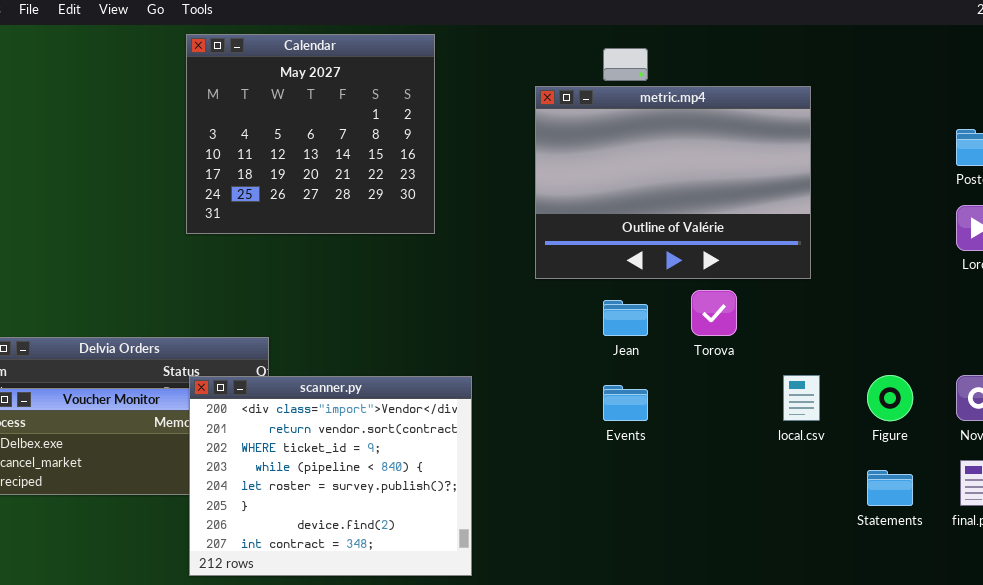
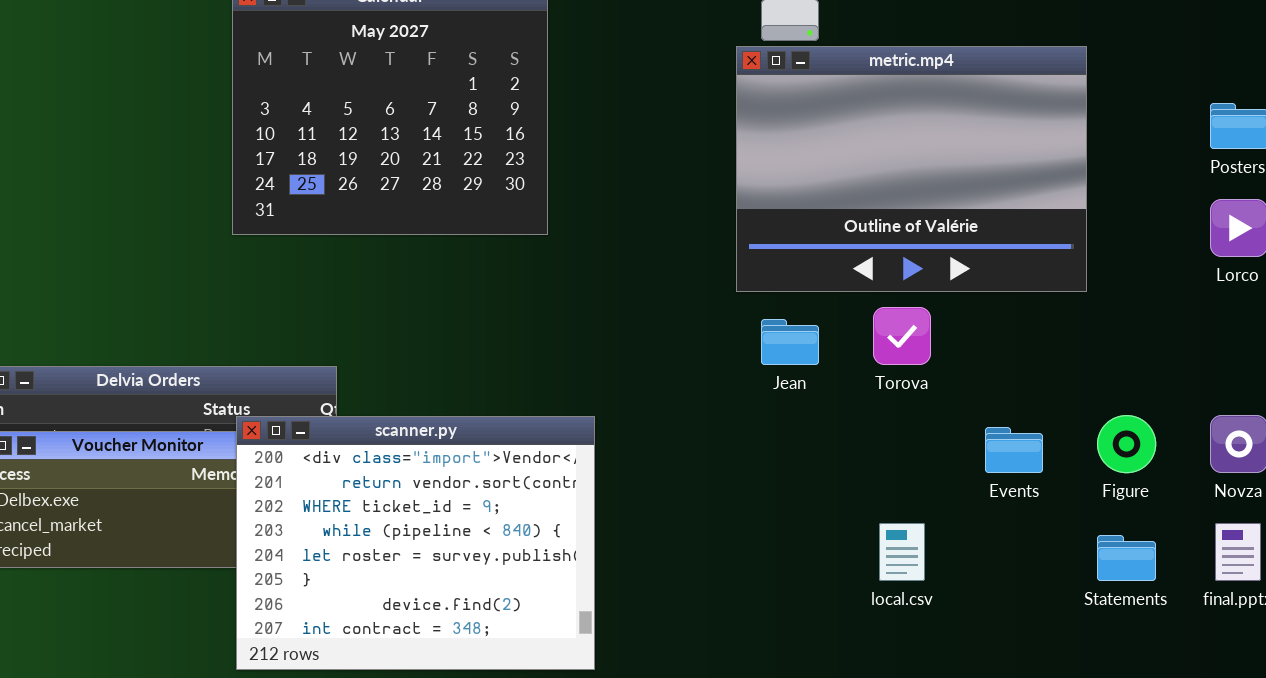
metric.mp4: [535,86,811,279] -> [736,46,1087,292], moved
local.csv: [783,375,820,421] -> [879,523,925,581], moved
Events: [603,385,648,421] -> [985,427,1043,473], moved

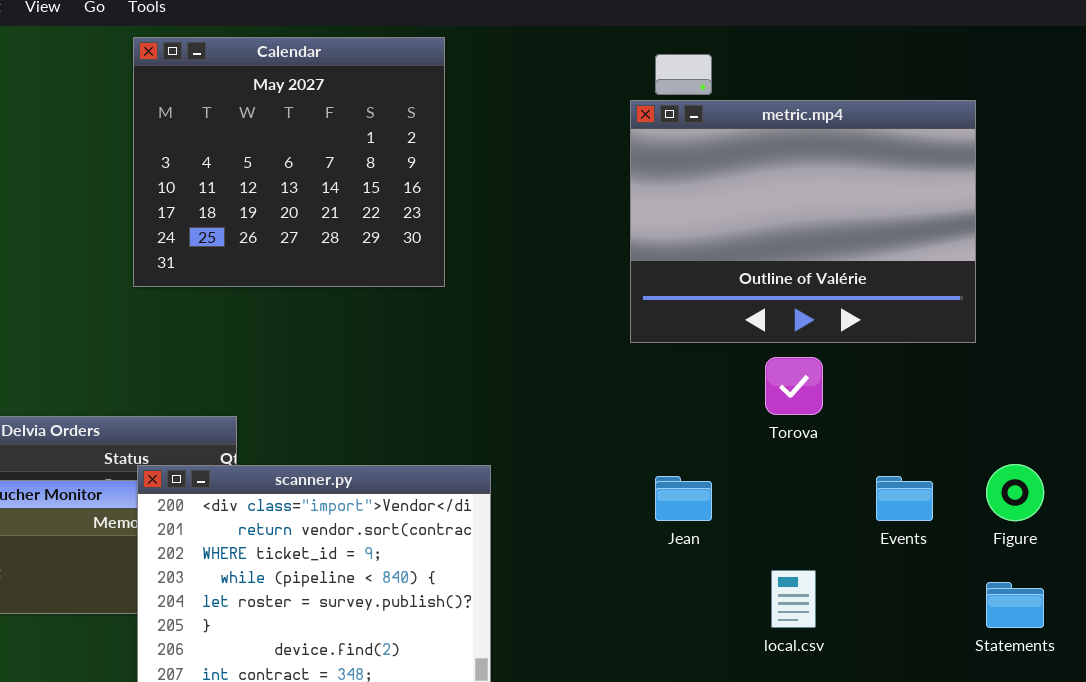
Jean: [761,319,819,365] -> [655,476,712,521], moved

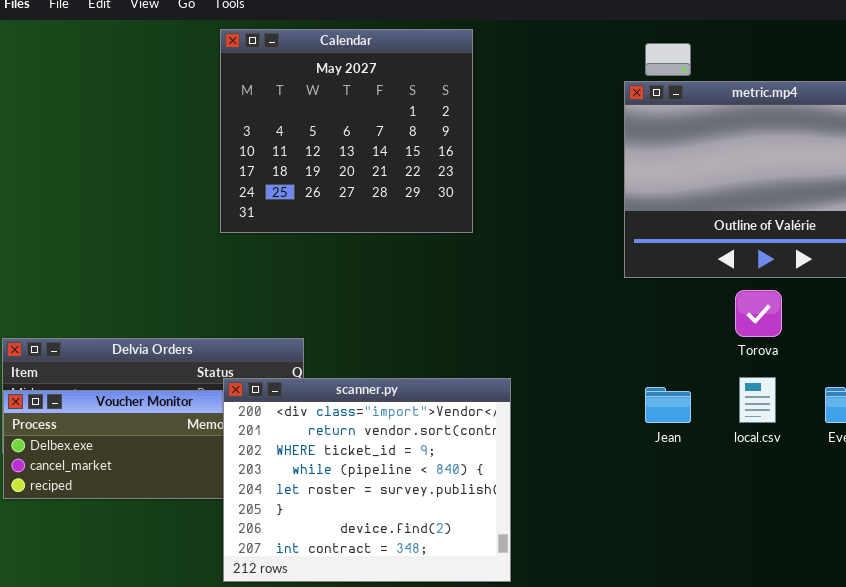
local.csv: [771,570,816,628] -> [739,377,776,423], moved

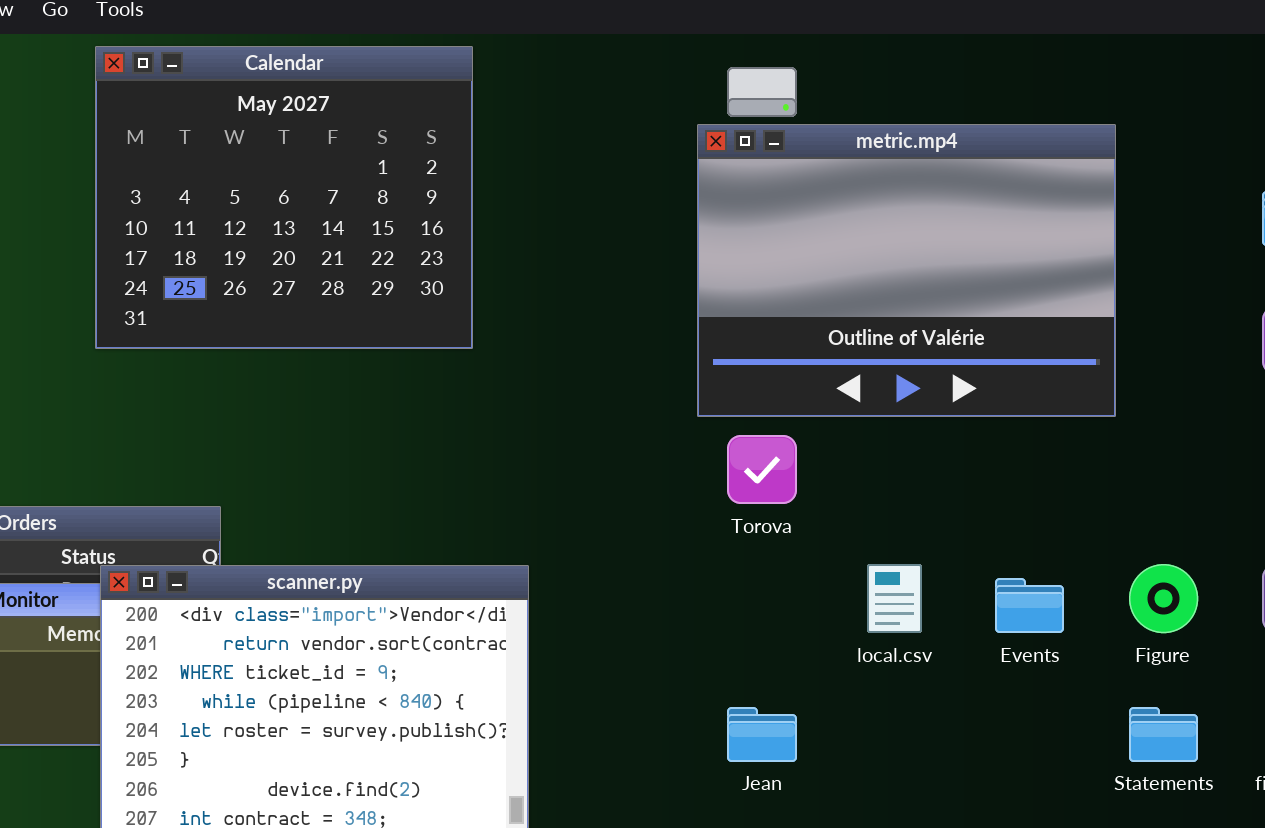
Torova: [735,290,782,337] -> [727,435,797,504], moved
Jean: [645,387,691,423] -> [727,707,797,762], moved

